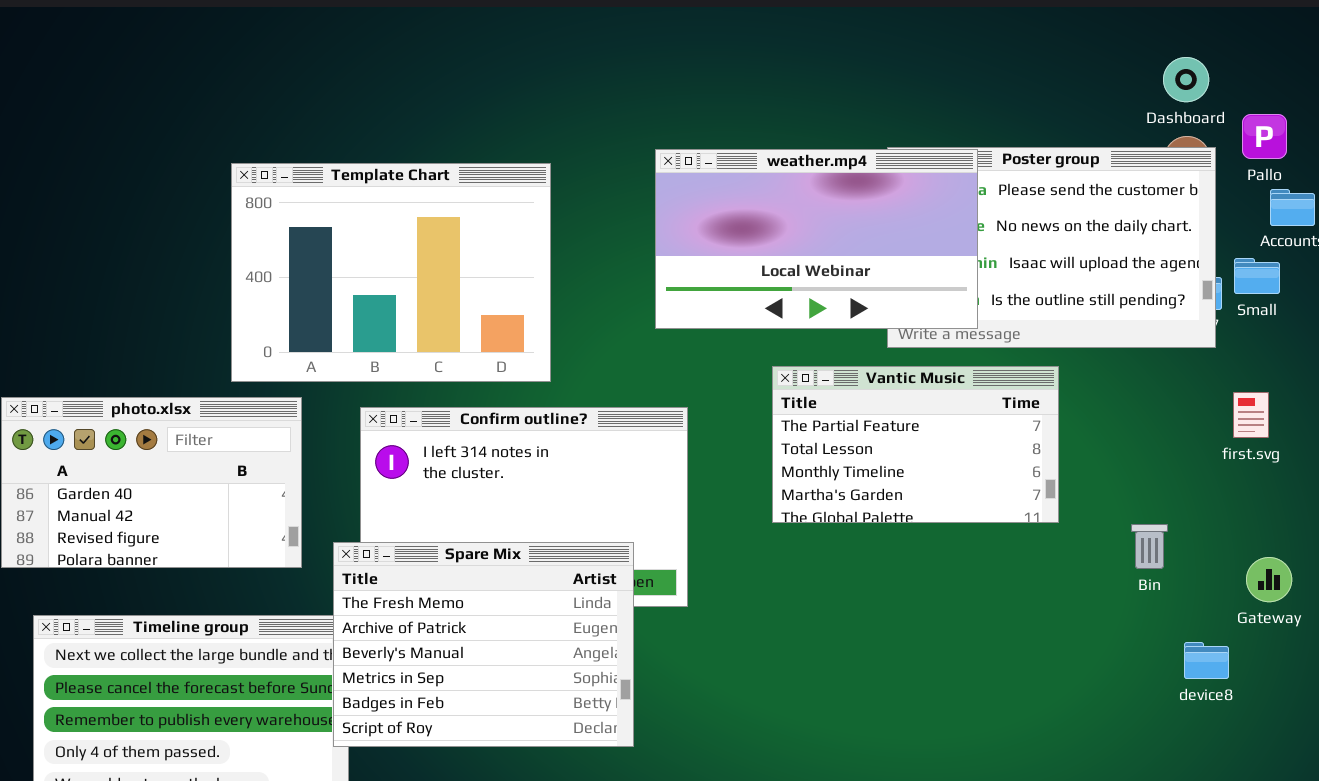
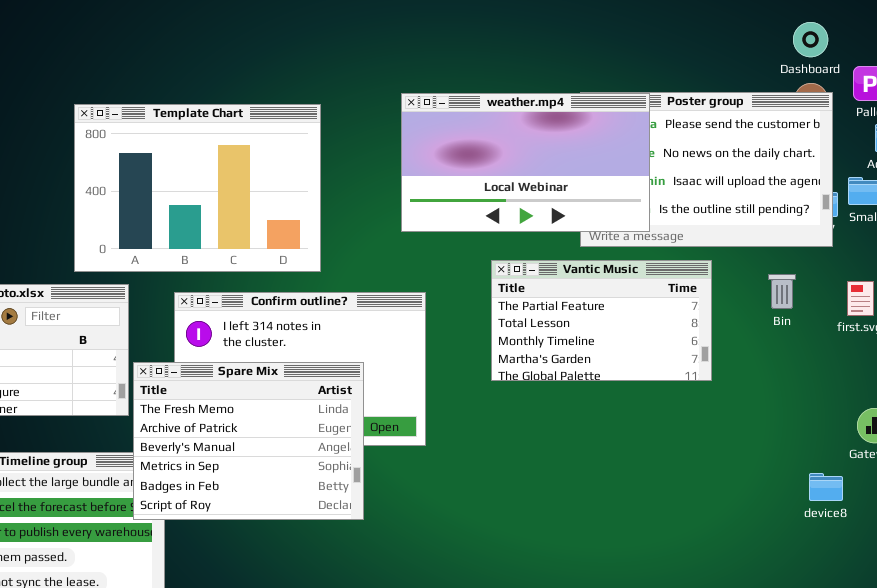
Bin: [1131,524,1168,569] -> [768,274,796,309], moved
Spare Mix: [333,542,634,747] -> [133,362,364,520], moved

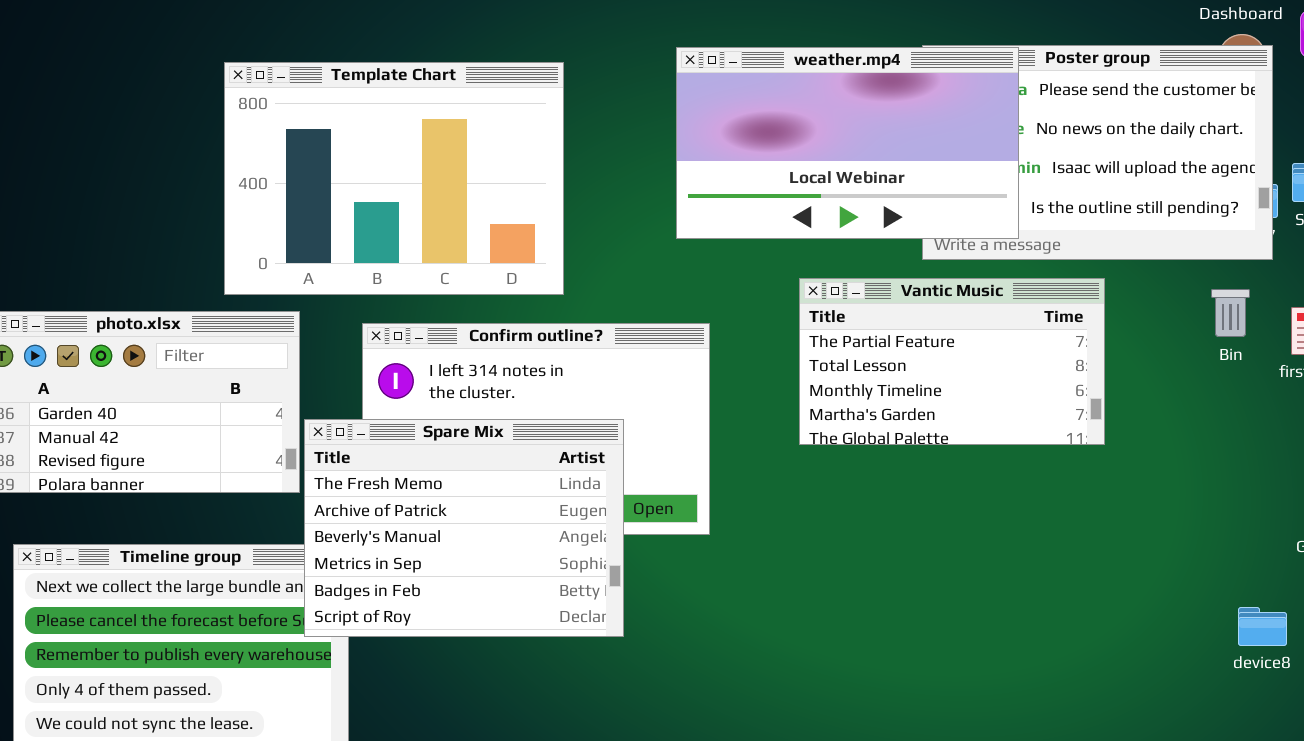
Bin: [768,274,796,309] -> [1211,289,1250,337], moved
device8: [809,473,843,501] -> [1238,607,1287,646], moved

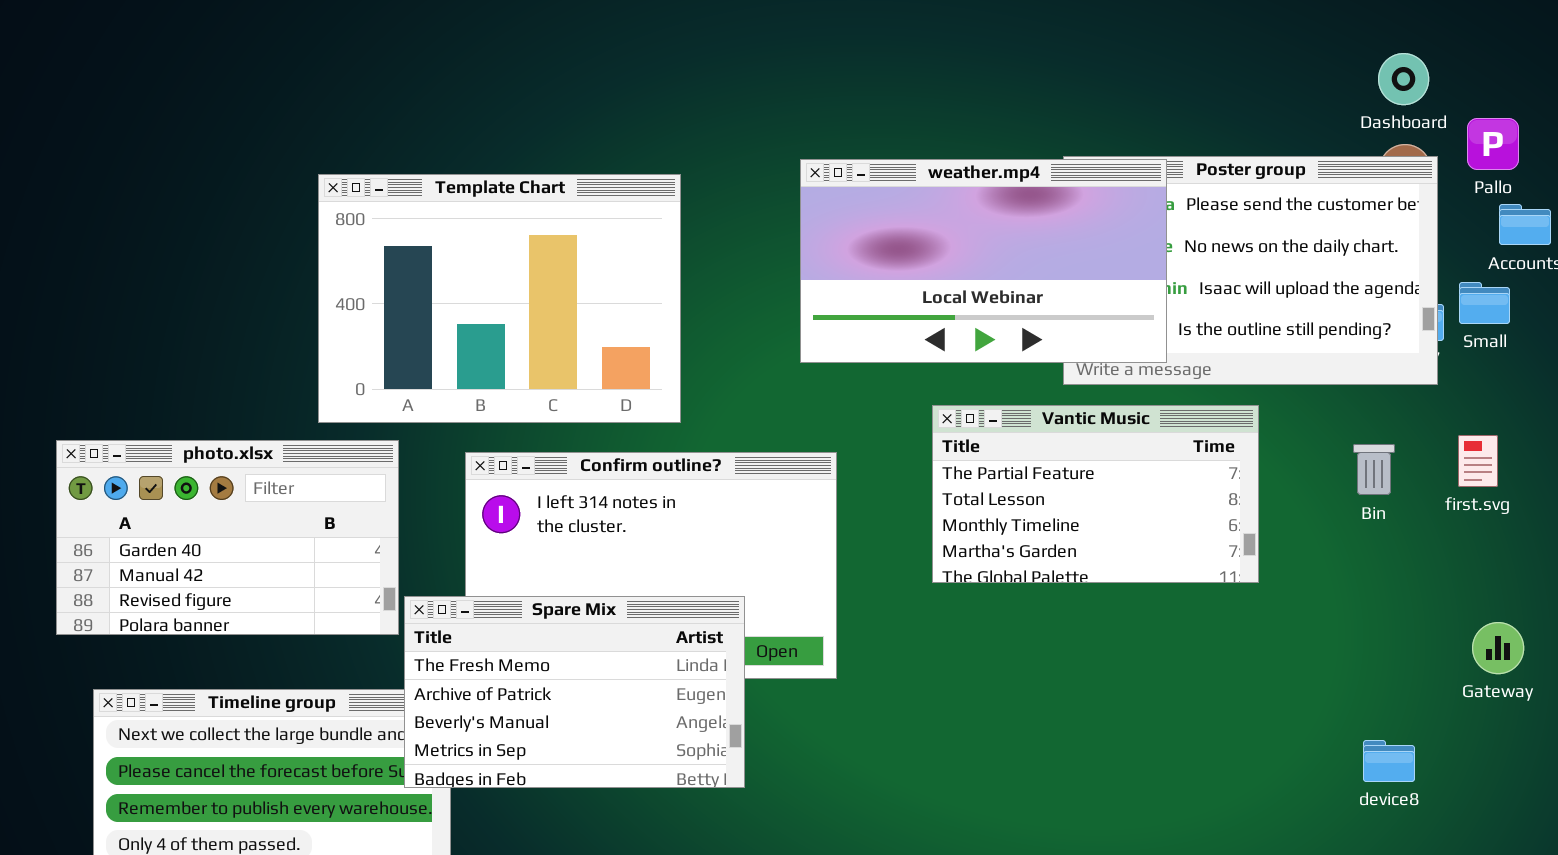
Bin: [1211,289,1250,337] -> [1353,444,1395,495], moved
Spare Mix: [304,419,624,637] -> [404,596,745,788], resized
device8: [1238,607,1287,646] -> [1363,740,1415,782], moved

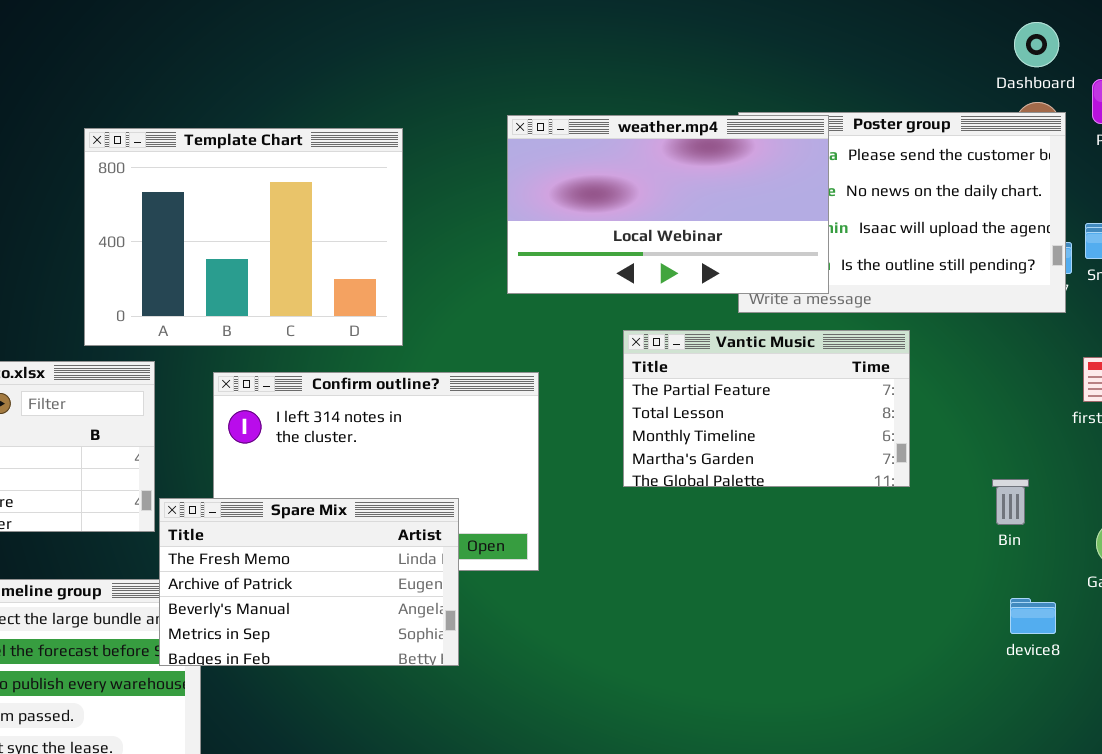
Bin: [1353,444,1395,495] -> [992,479,1029,525], moved
device8: [1363,740,1415,782] -> [1010,598,1056,634], moved

